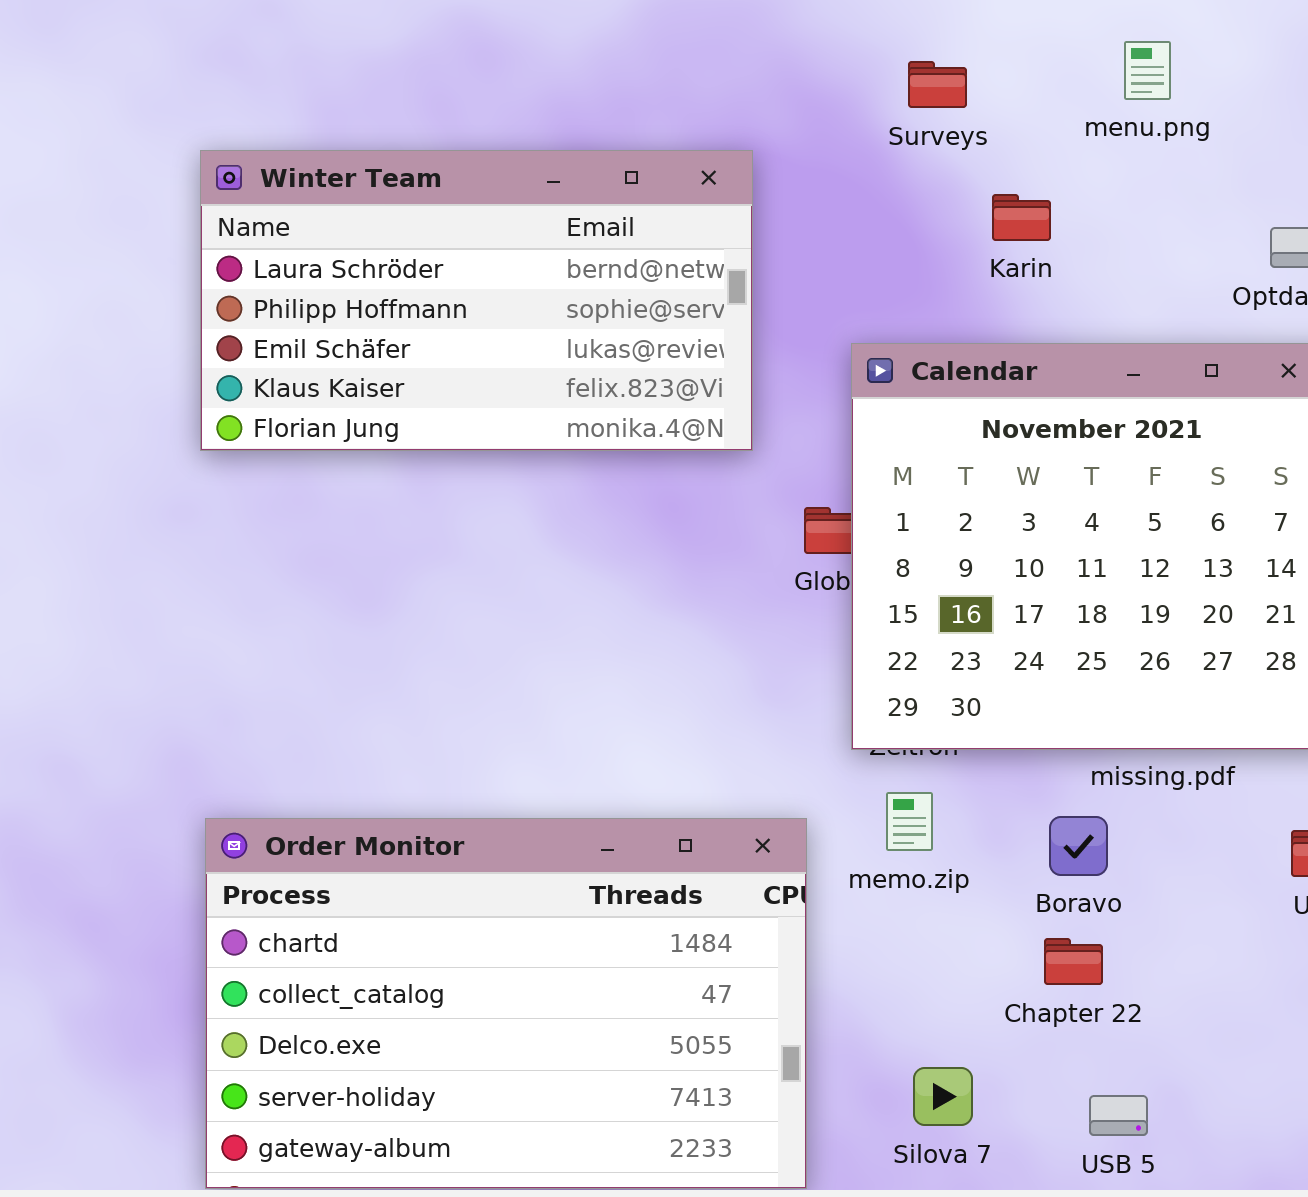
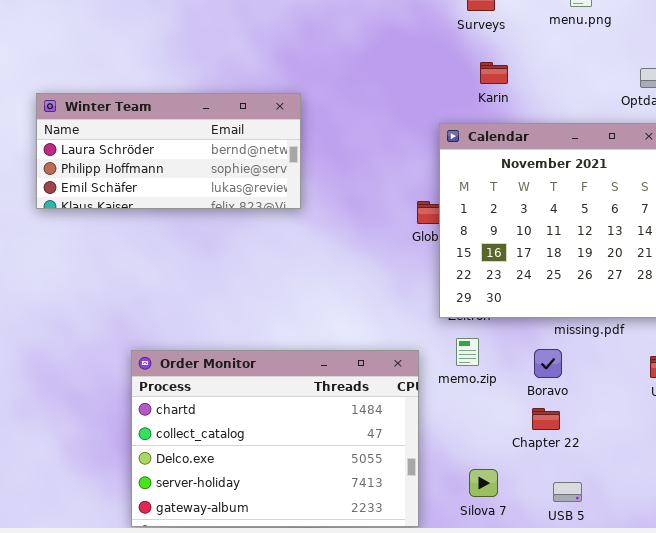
Winter Team: [200,150,753,451] -> [36,93,301,209], moved, resized
Karin: [992,194,1051,241] -> [480,62,508,84], moved

